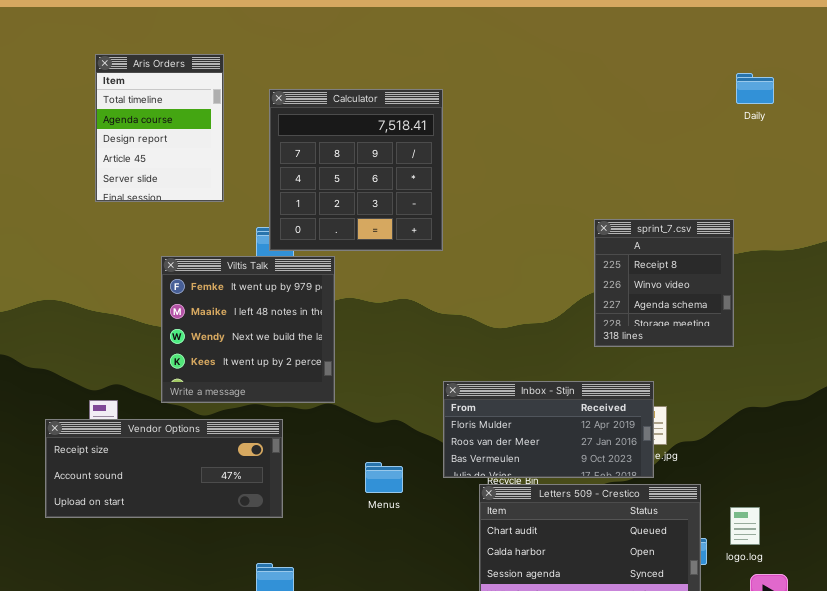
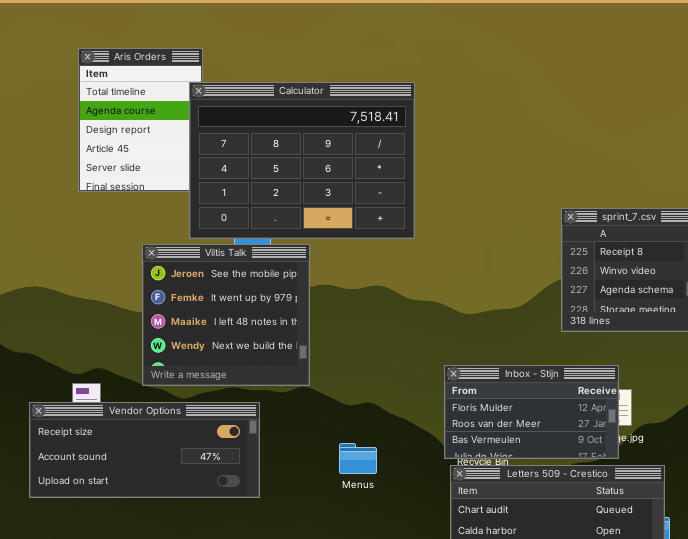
Calculator: [269,89,443,251] -> [189,82,415,239], resized
Viltis Talk: [161,256,335,403] -> [142,244,310,386], scrolled up 1 row
Inbox - Stijn: [443,381,654,478] -> [444,365,619,459], resized

